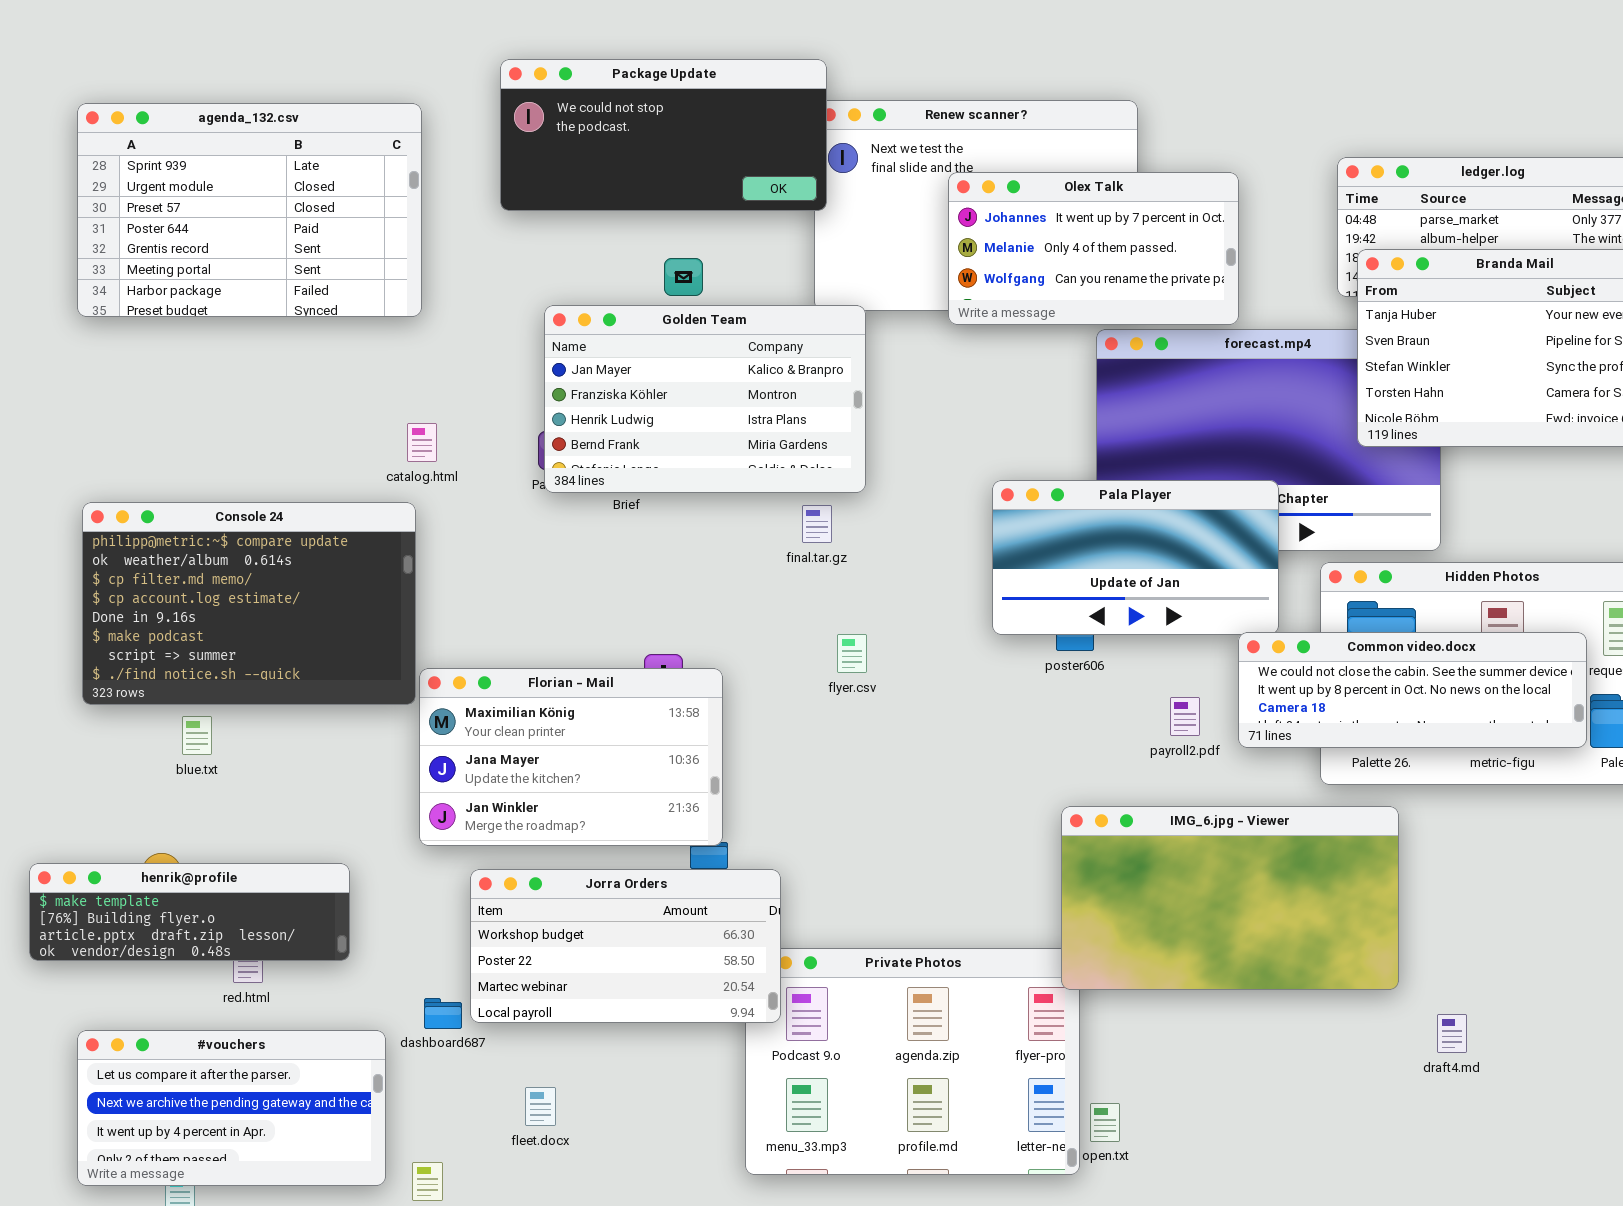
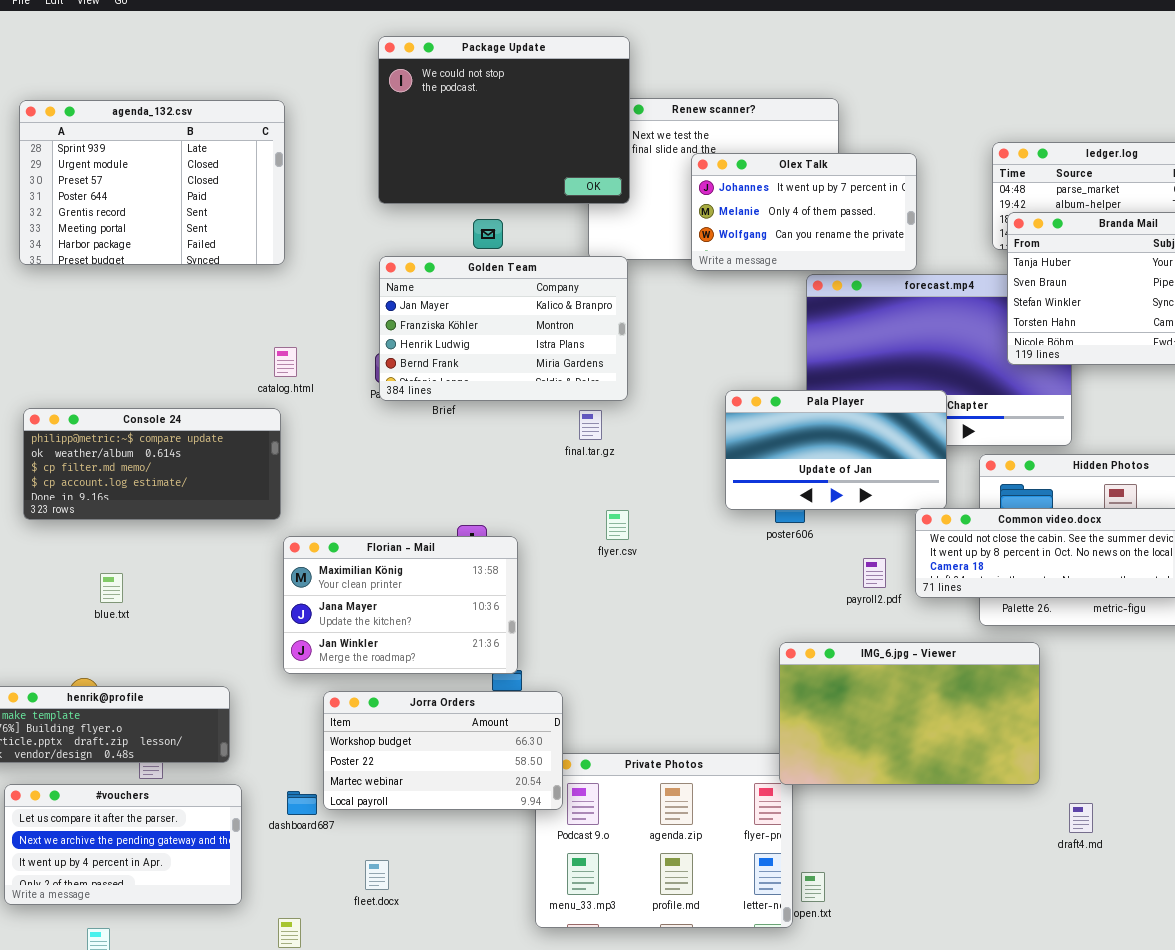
Package Update: [500,59,827,211] -> [378,36,630,204], moved, resized
Console 24: [82,502,416,705] -> [23,408,281,520], resized
#vouchers: [77,1030,386,1186] -> [4,784,242,905], moved

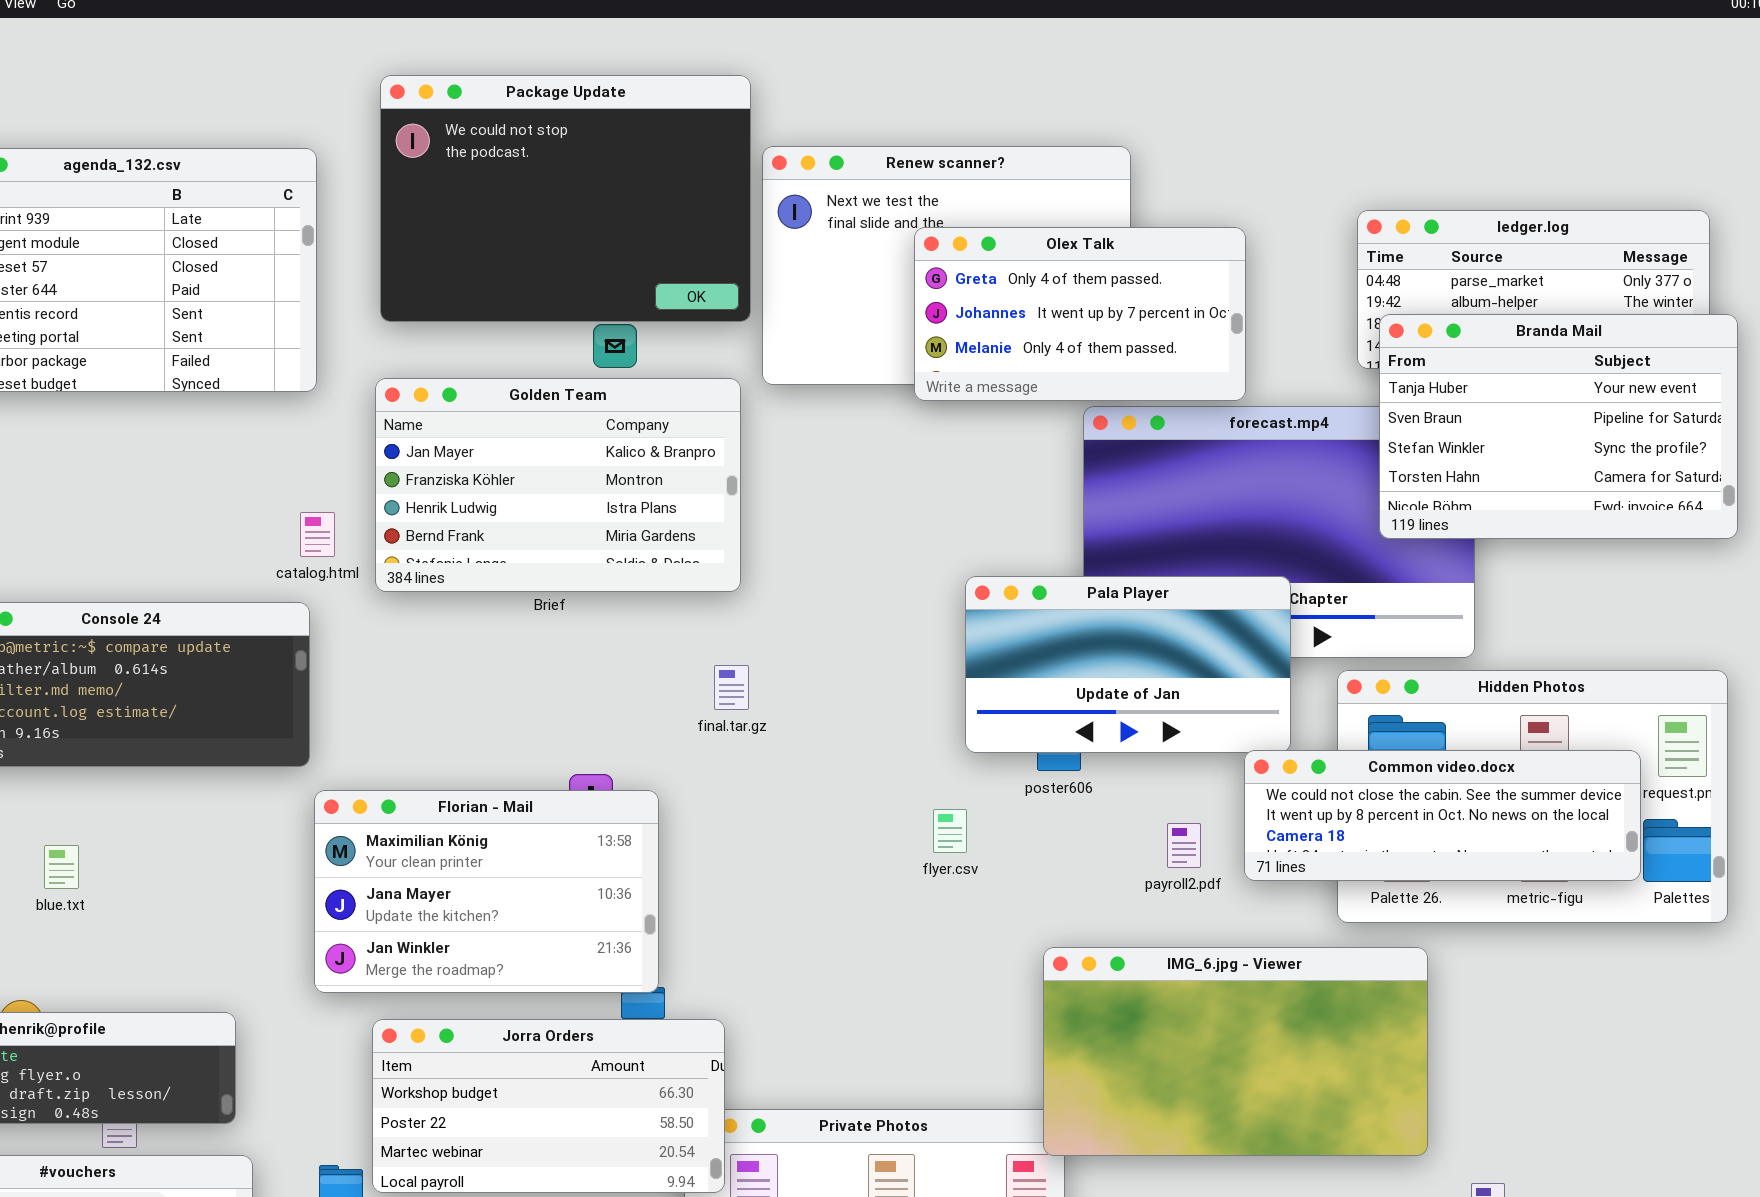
Package Update: [378,36,630,204] -> [380,75,751,322], moved
Olex Talk: [691,153,917,271] -> [914,227,1246,401], scrolled up 1 row
Golden Team: [379,256,628,401] -> [375,378,741,592], moved
final.tar.gz: [579,410,602,440] -> [714,665,749,710], moved
flyer.csv: [606,510,629,540] -> [933,809,967,853], moved

